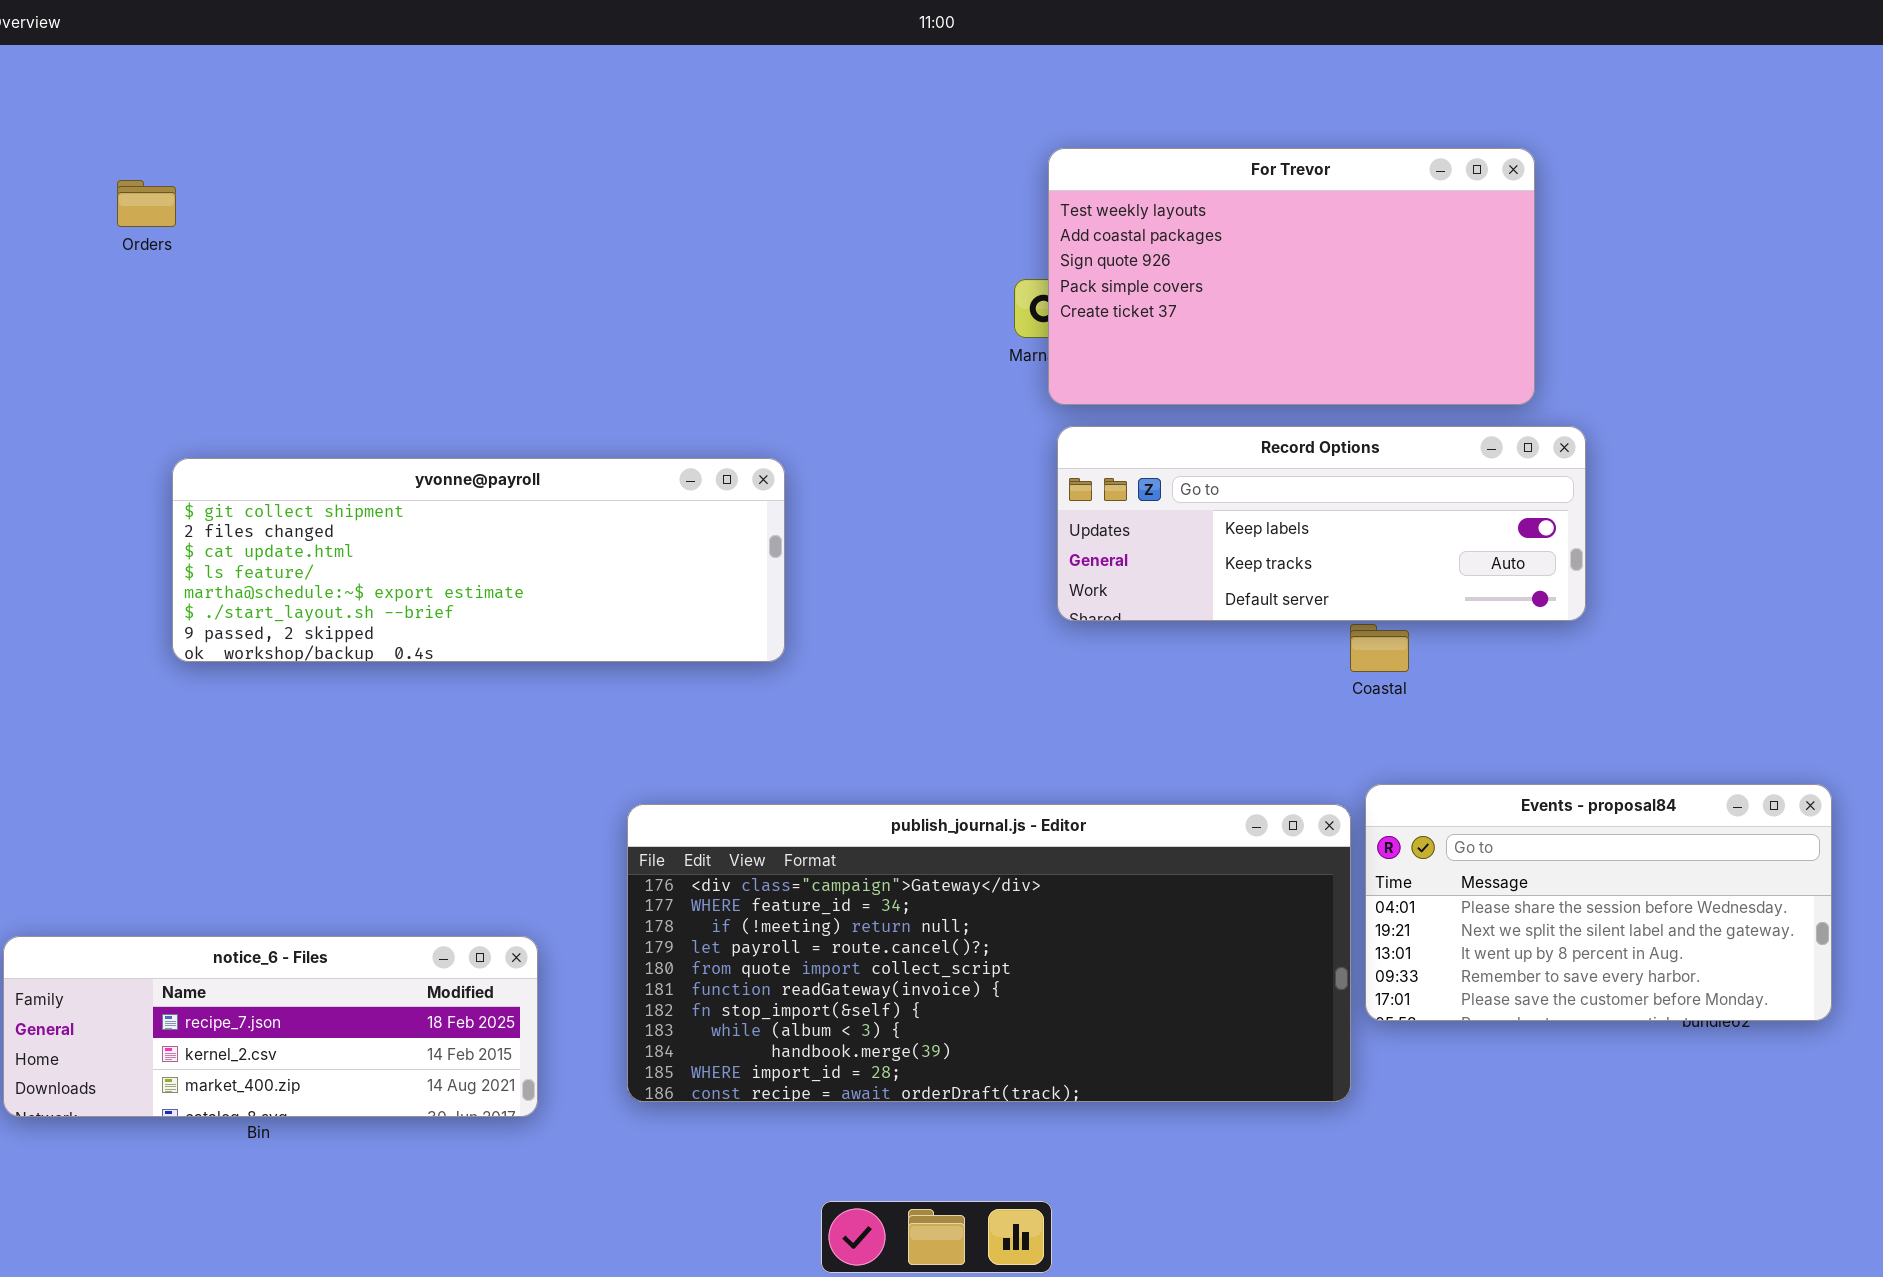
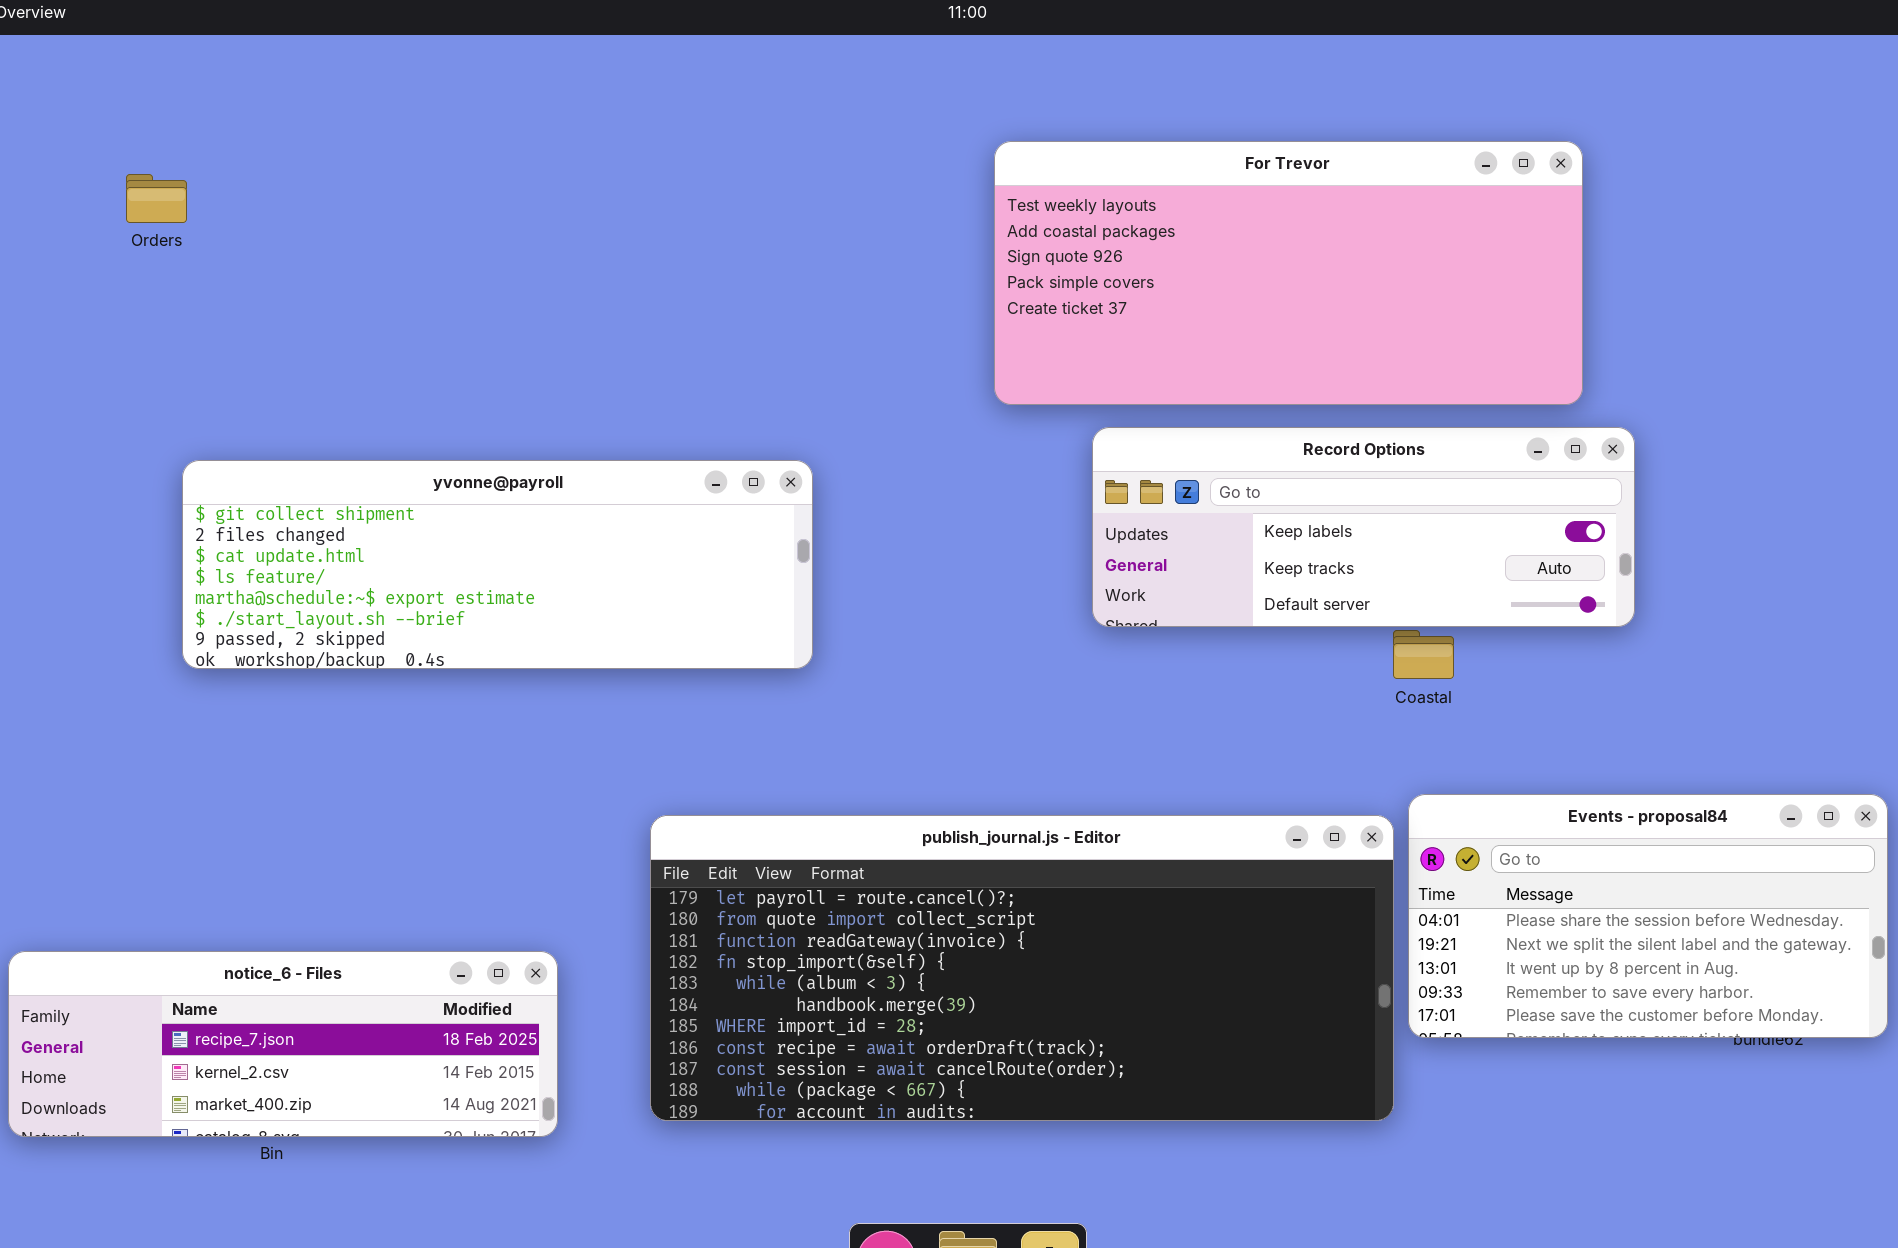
For Trevor: [1048,148,1535,405] -> [994,141,1583,405], resized
publish_journal.js - Editor: [627,804,1351,1102] -> [650,815,1394,1121], scrolled down 3 rows

